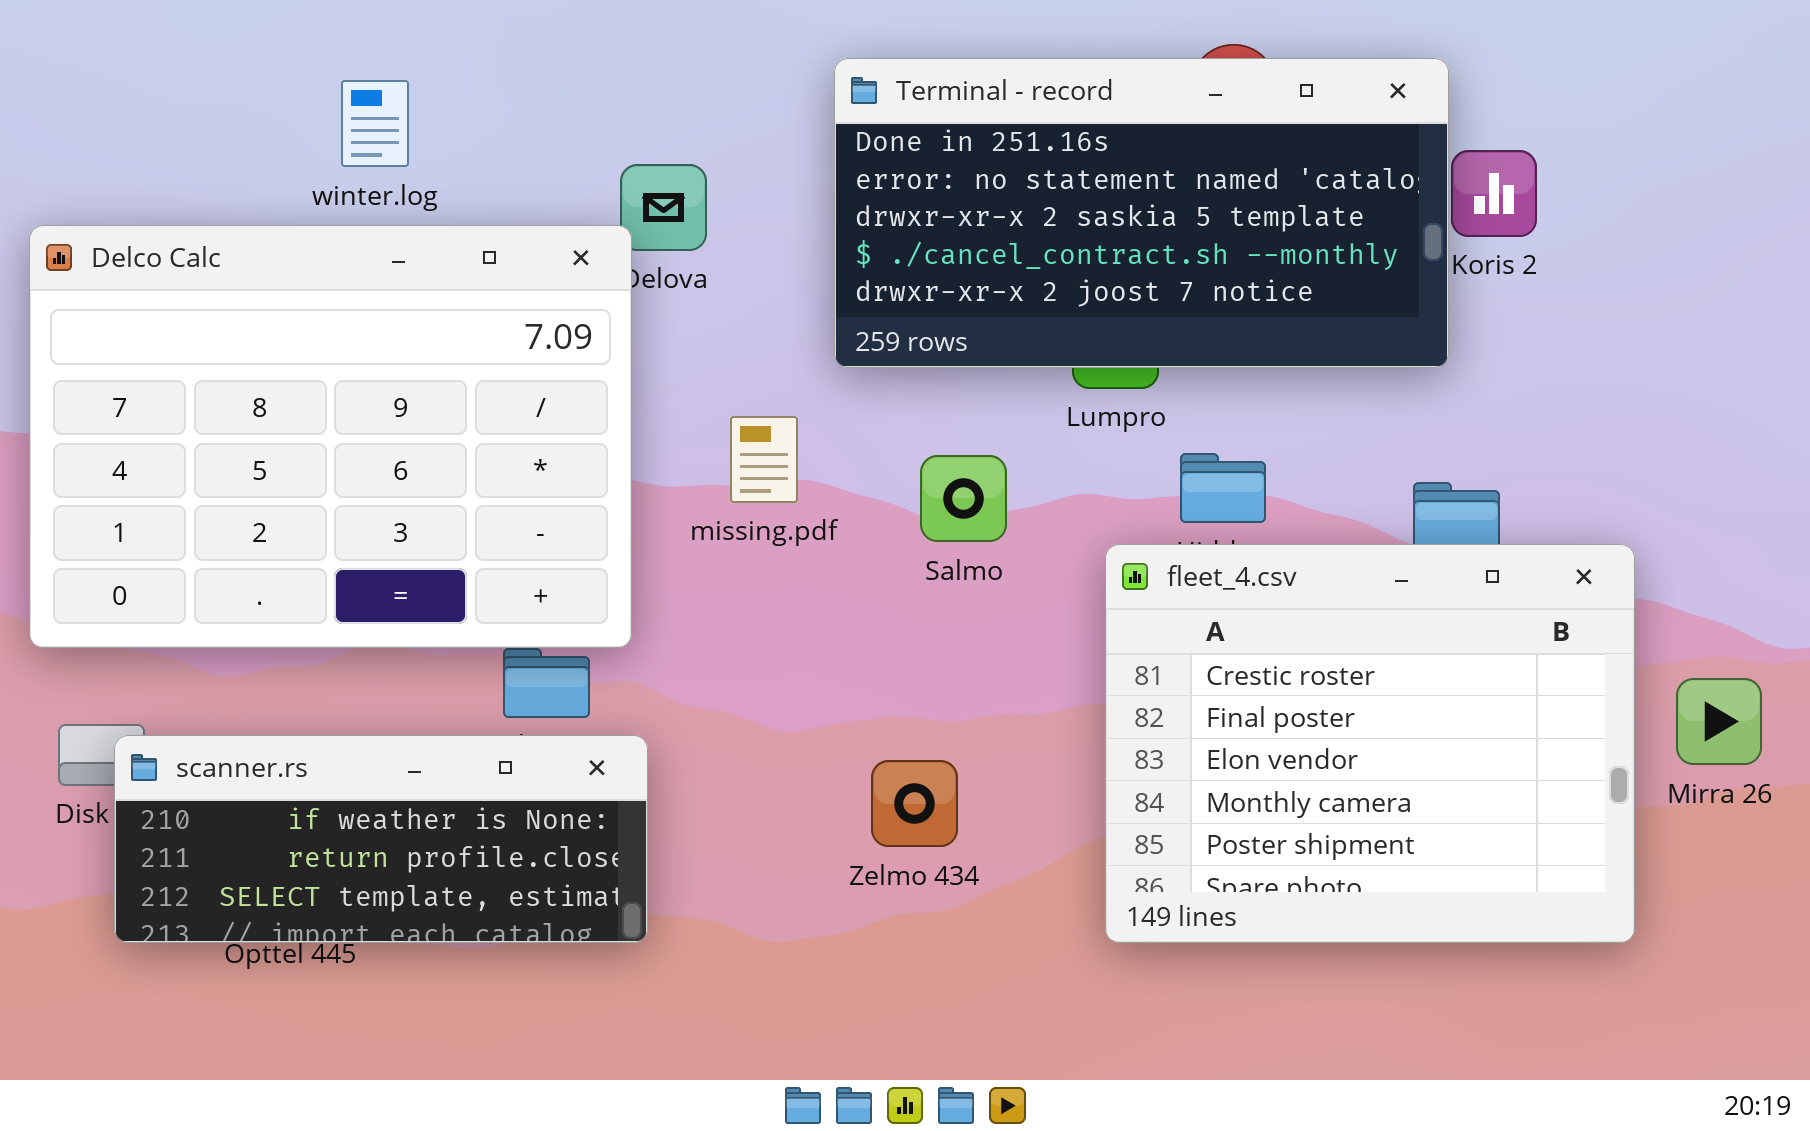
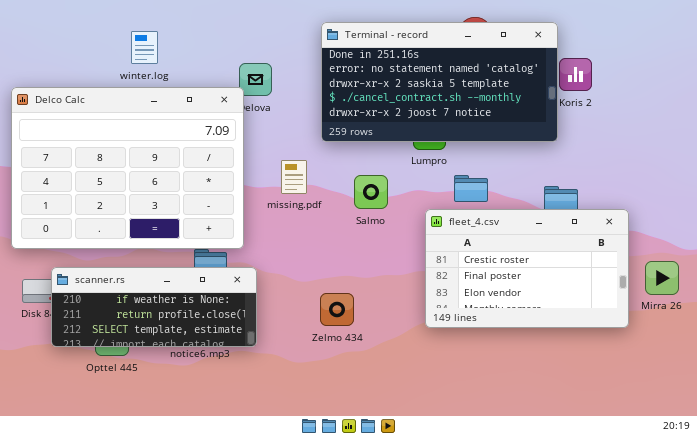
fleet_4.csv: [1105,544,1635,943] -> [425,209,629,328], resized
scanner.rs: [114,735,648,943] -> [51,267,257,347], moved
Zelmo 434: [871,760,958,847] -> [320,293,354,326], moved

